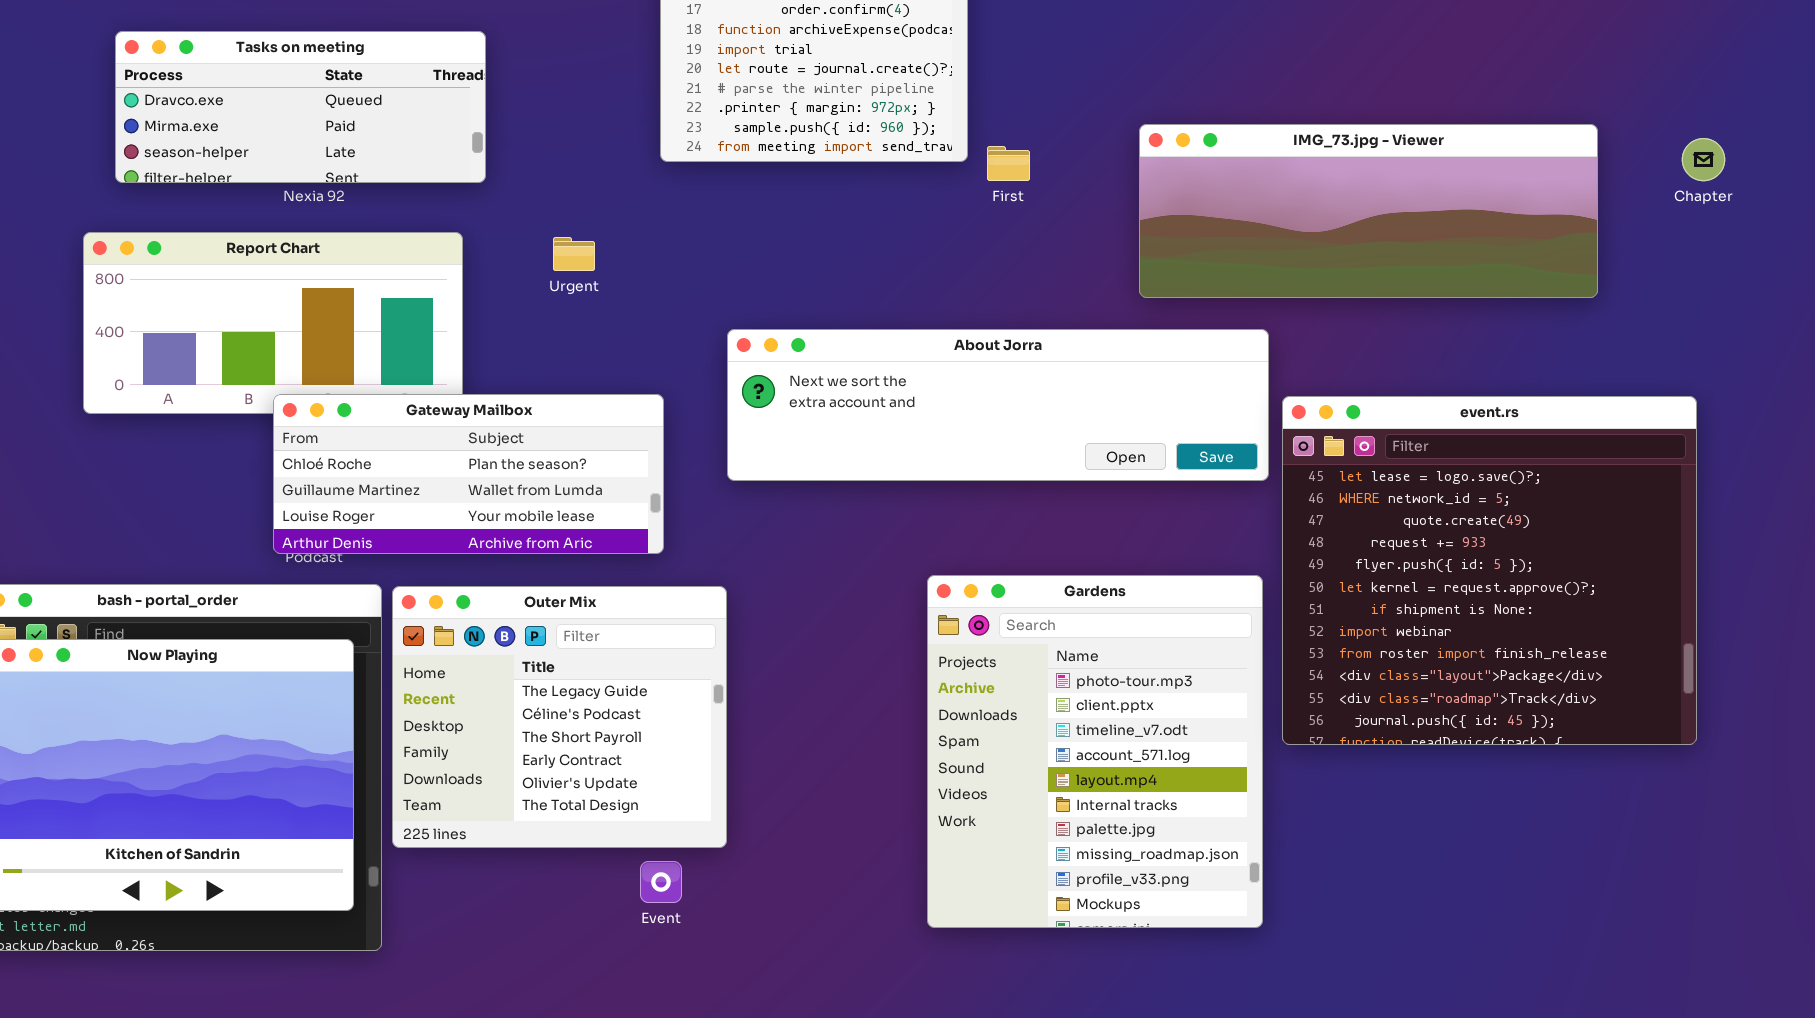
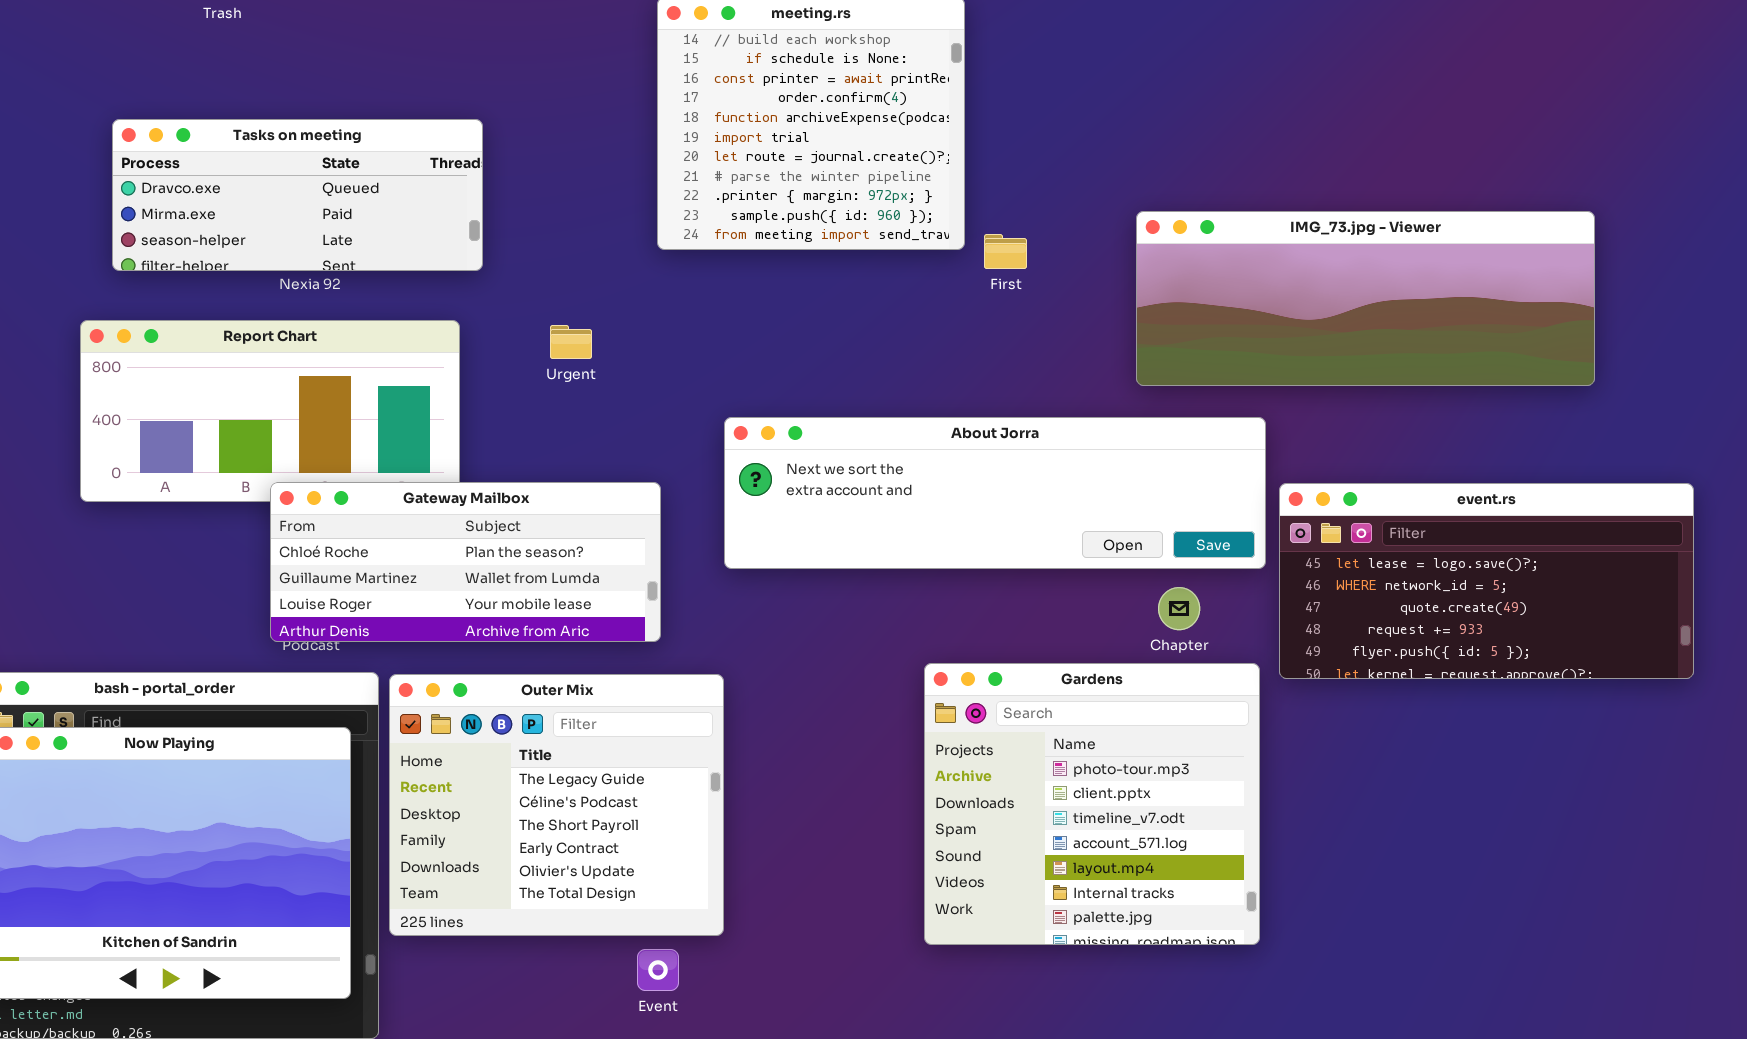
Chapter: [1682,138,1725,181] -> [1158,587,1200,630], moved
event.rs: [1282,396,1697,745] -> [1279,483,1694,679], resized
Gardens: [927,575,1263,928] -> [924,663,1260,945], resized

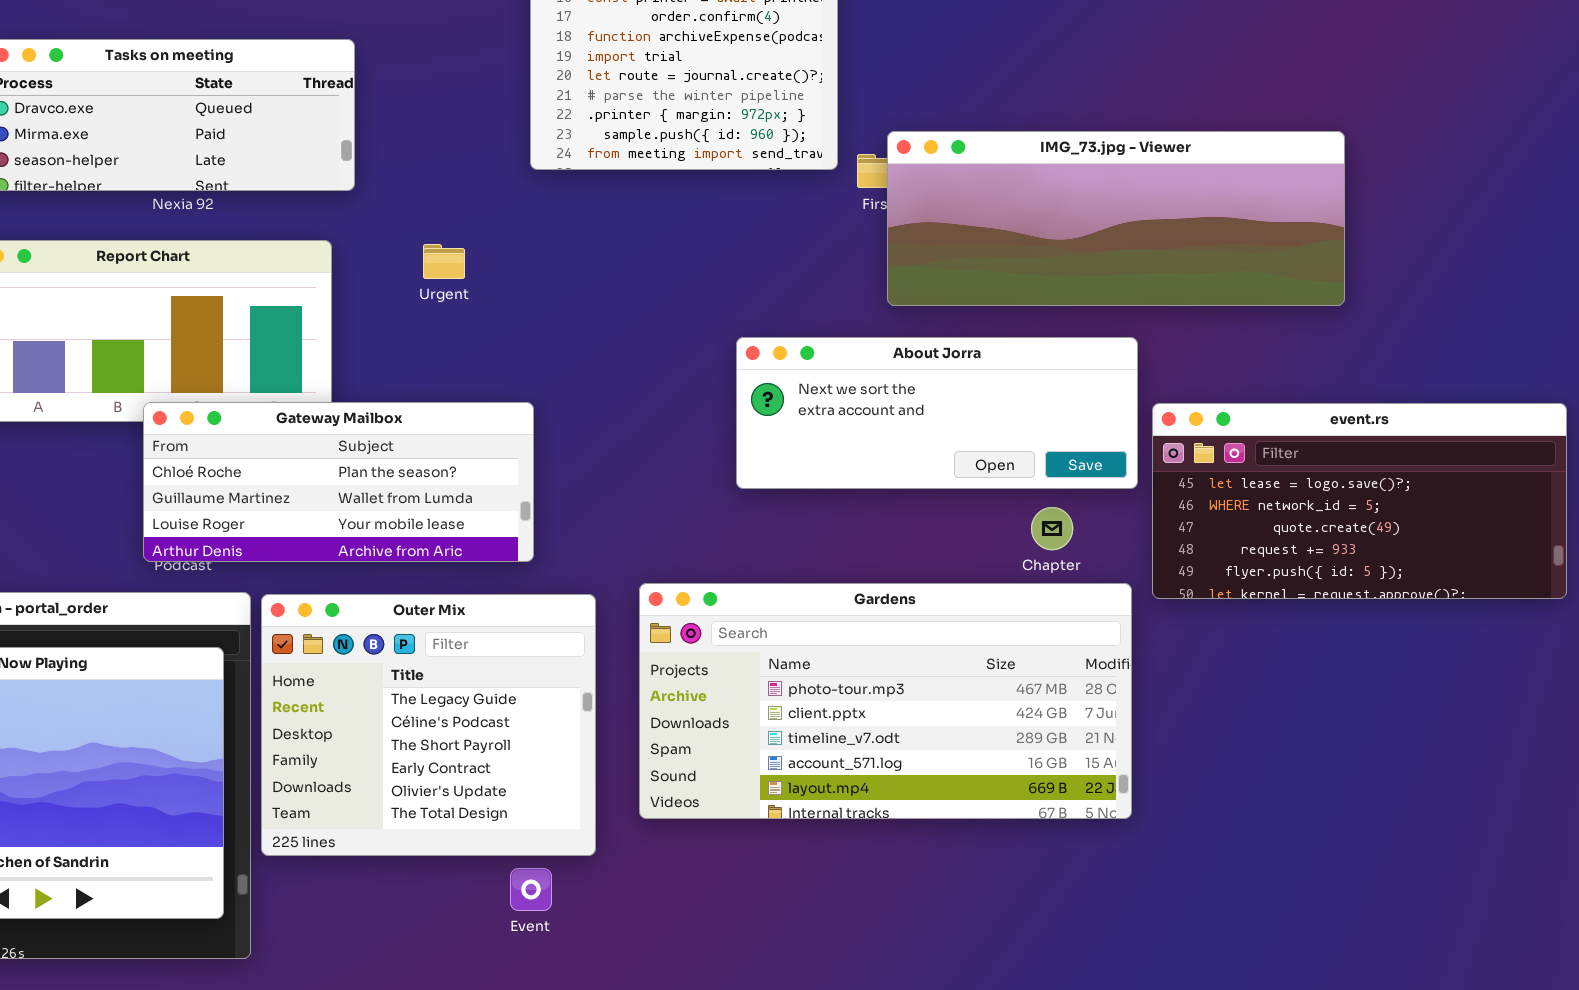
IMG_73.jpg - Viewer: [1136,211,1595,386] -> [887,131,1345,306], moved
About Jorra: [724,417,1266,569] -> [736,337,1138,489], resized
Gardens: [924,663,1260,945] -> [639,583,1132,819], resized

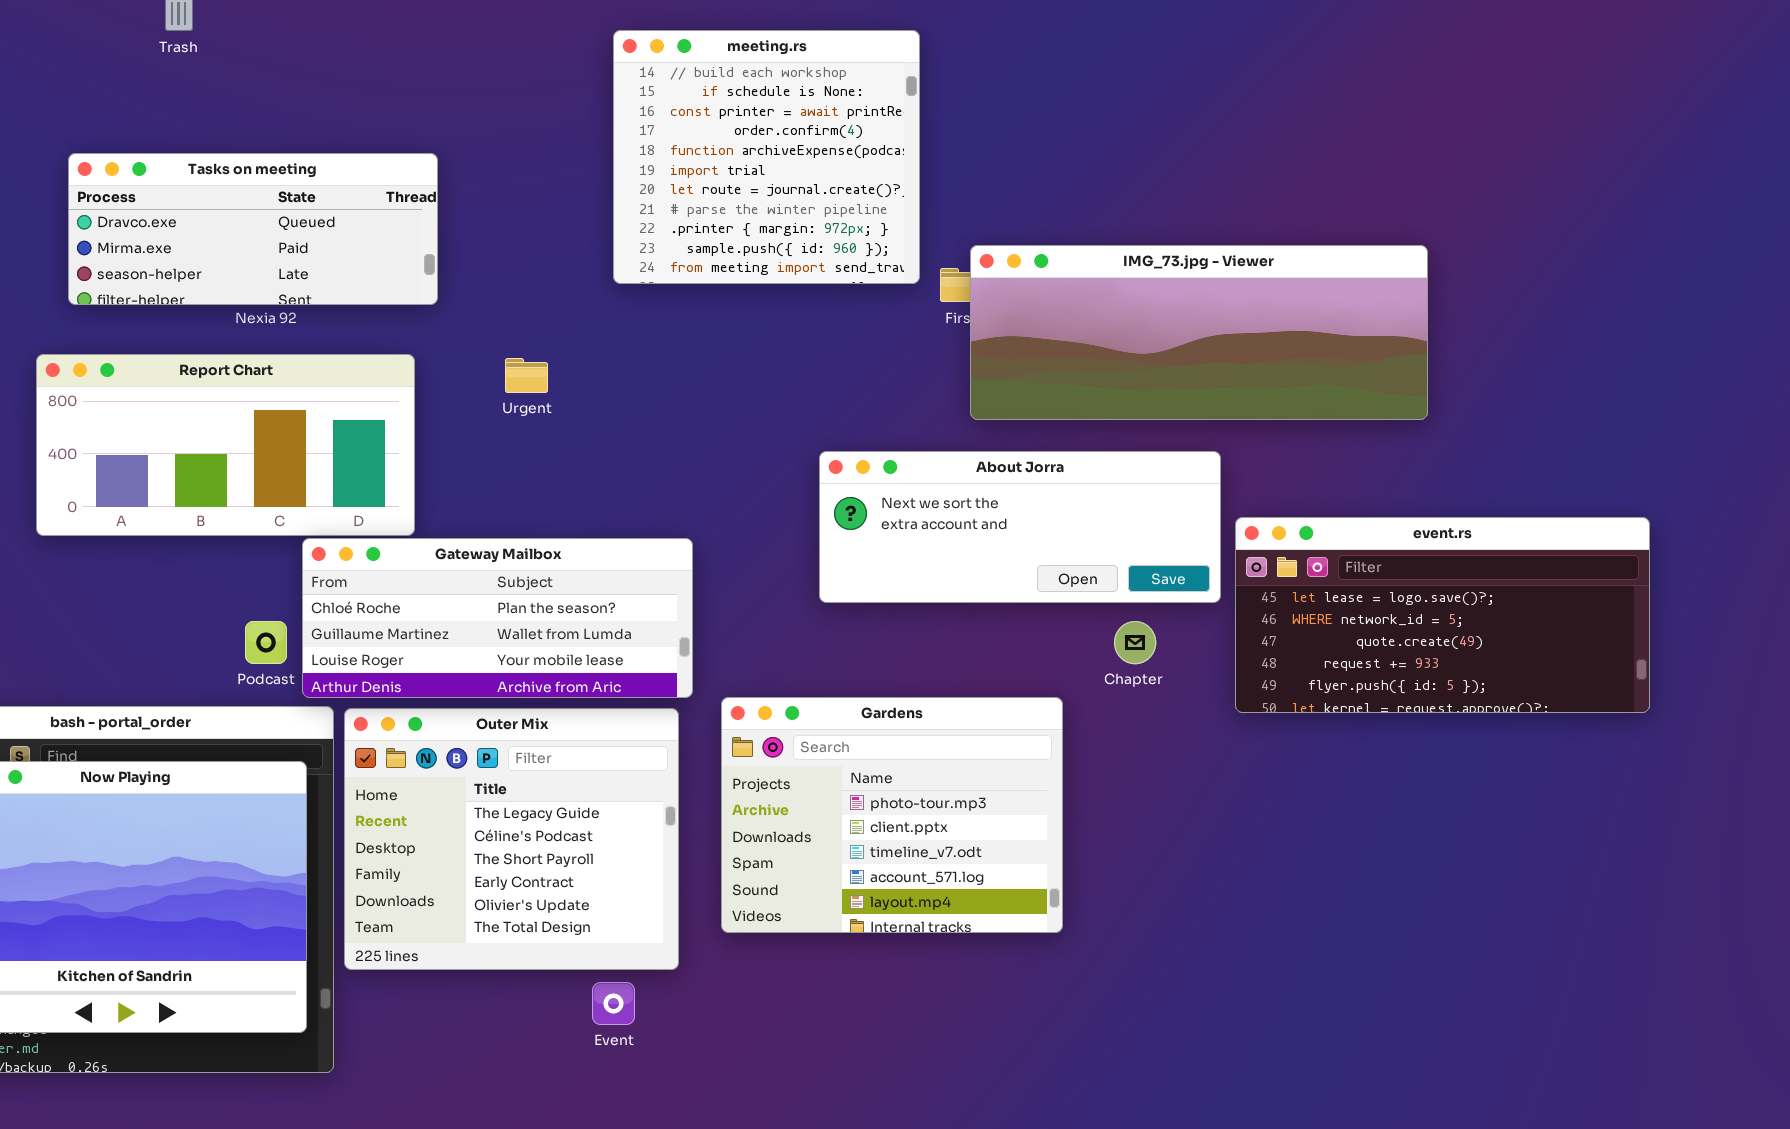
Gateway Mailbox: [143,402,534,562] -> [302,538,693,698], moved
Gardens: [639,583,1132,819] -> [721,697,1063,933], resized

